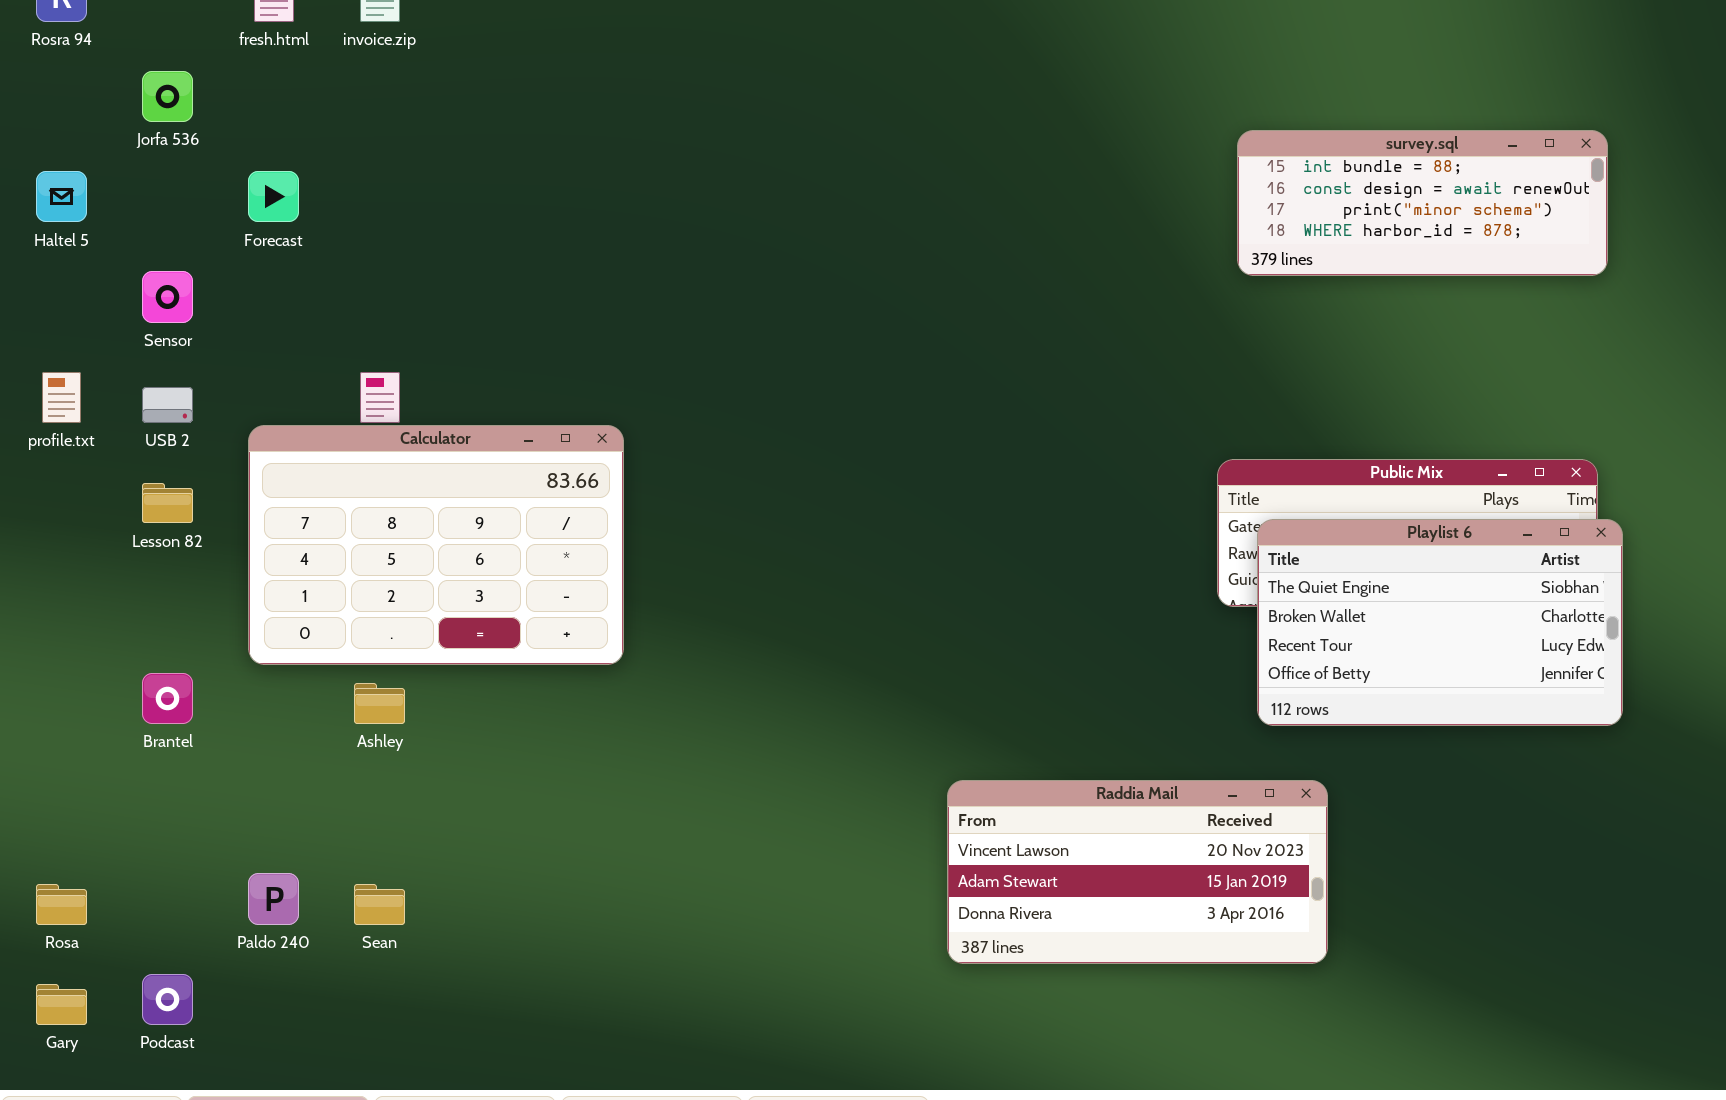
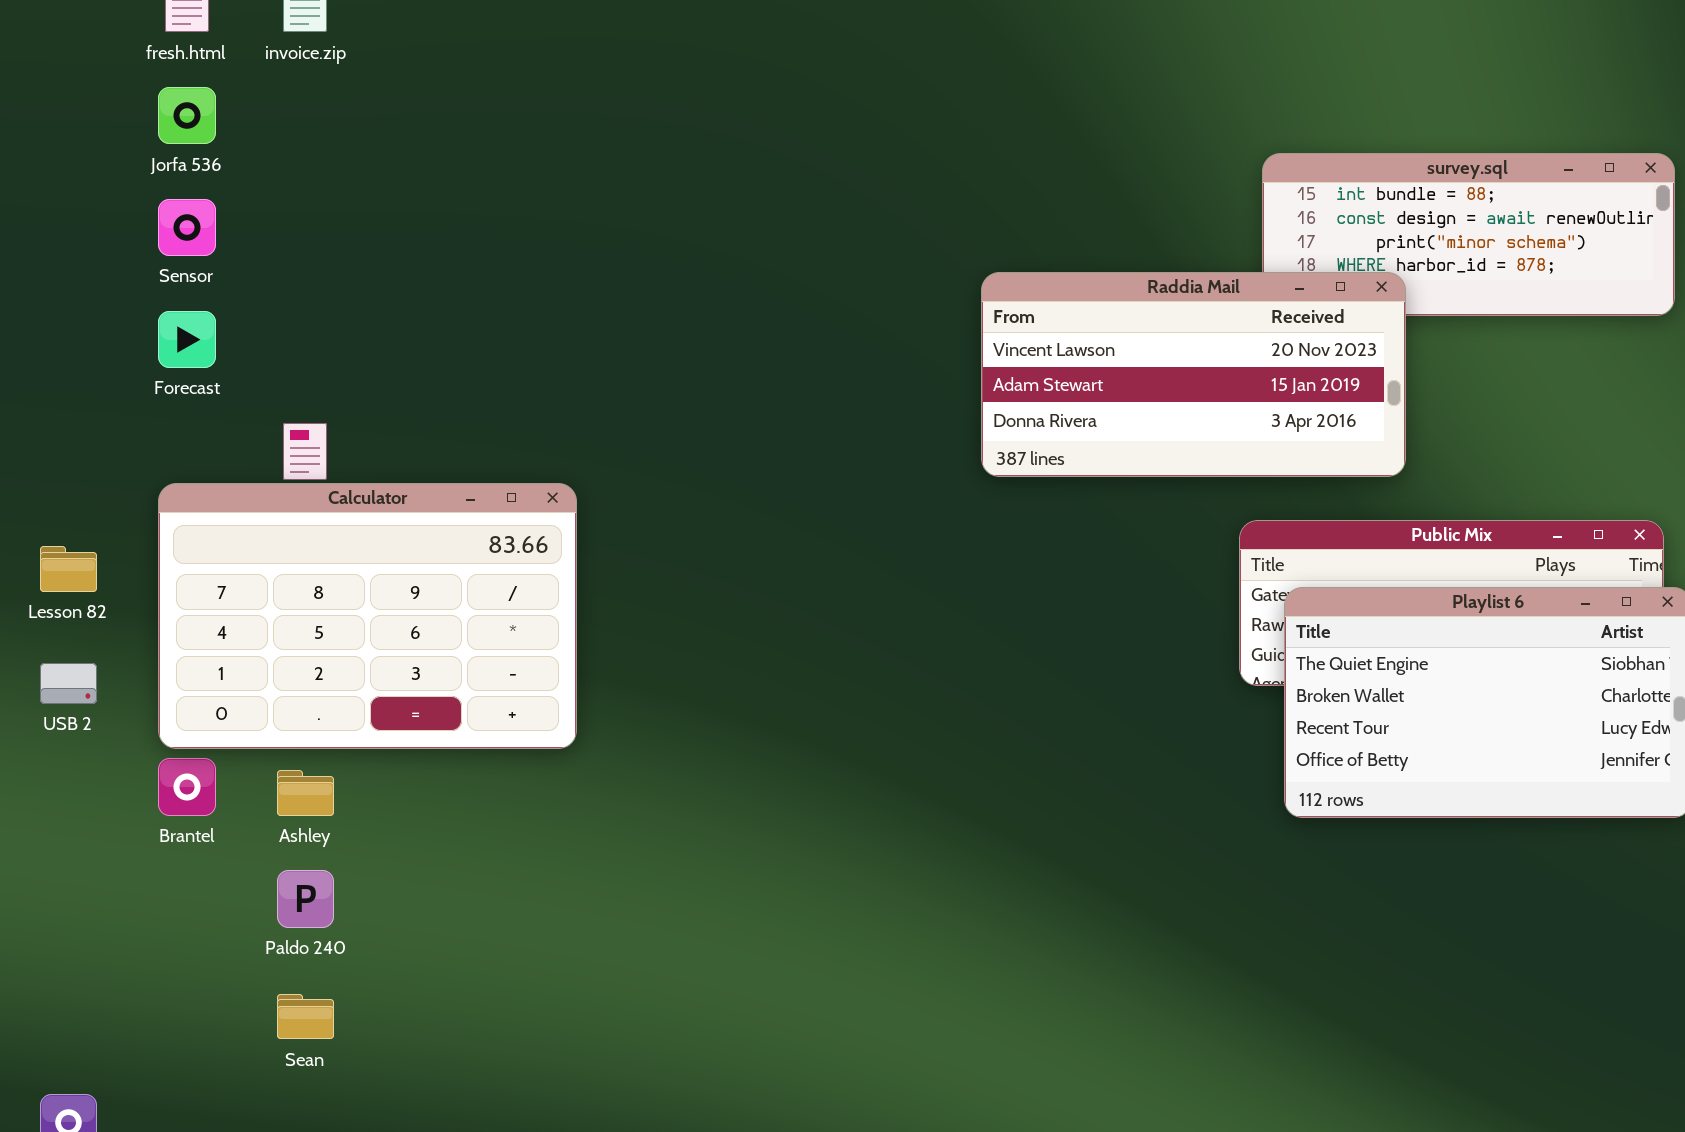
Jorfa 536: [142,71,193,122] -> [158,87,216,144], moved
Forecast: [248,171,299,222] -> [158,311,216,368], moved
Sensor: [142,271,193,323] -> [158,199,216,256], moved
USB 2: [142,387,193,423] -> [40,663,97,704], moved
Brantel: [142,673,193,724] -> [158,758,216,816], moved
Raddia Mail: [947,780,1328,964] -> [981,272,1406,477], moved
Paldo 240: [248,873,299,925] -> [277,870,334,928], moved

